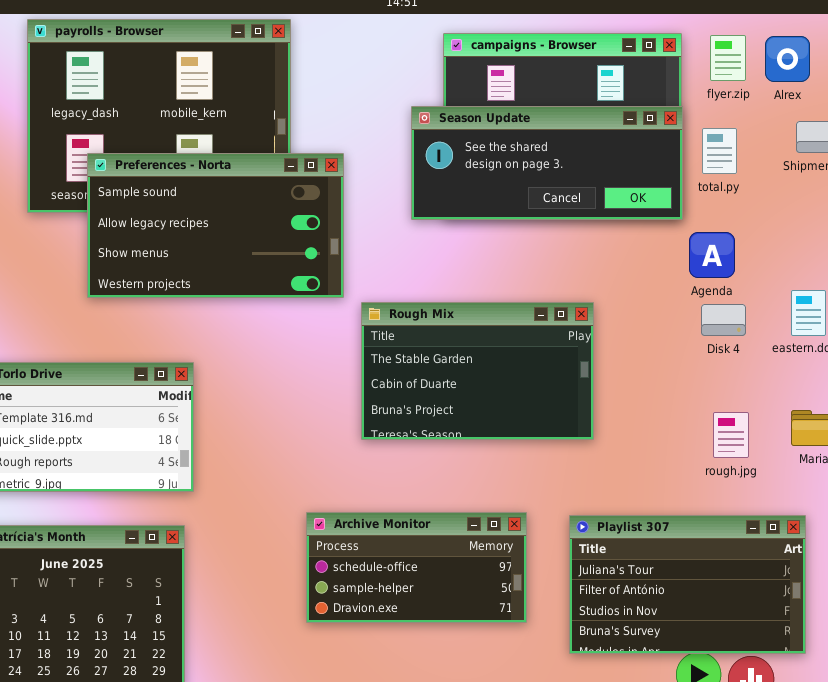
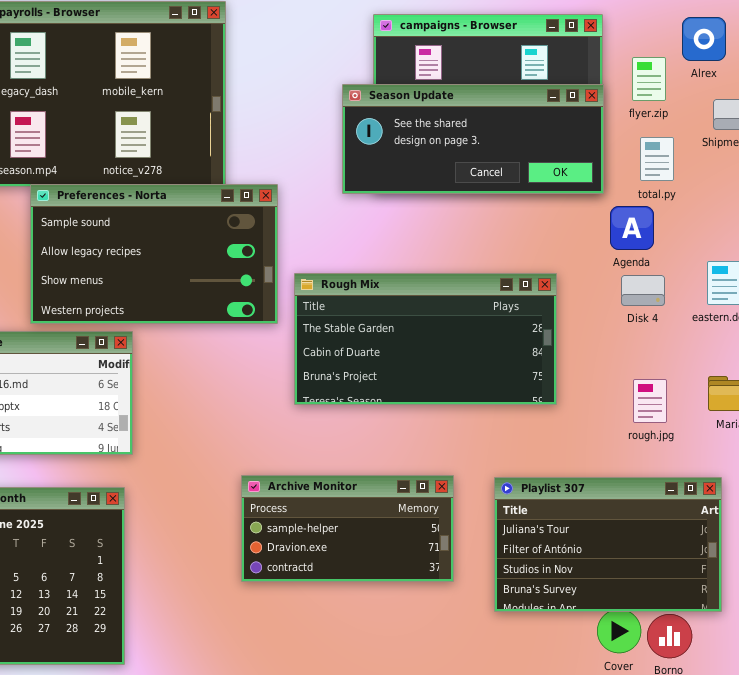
flyer.zip: [710,35,746,81] -> [632,57,666,101], moved
total.py: [702,128,737,174] -> [640,137,674,181], moved
Preferences - Norta: [87,153,344,298] -> [30,184,278,324], moved
Rough Mix: [361,302,594,440] -> [294,273,557,405], resized
Archive Monitor: [306,512,527,623] -> [241,475,454,582], scrolled down 1 row

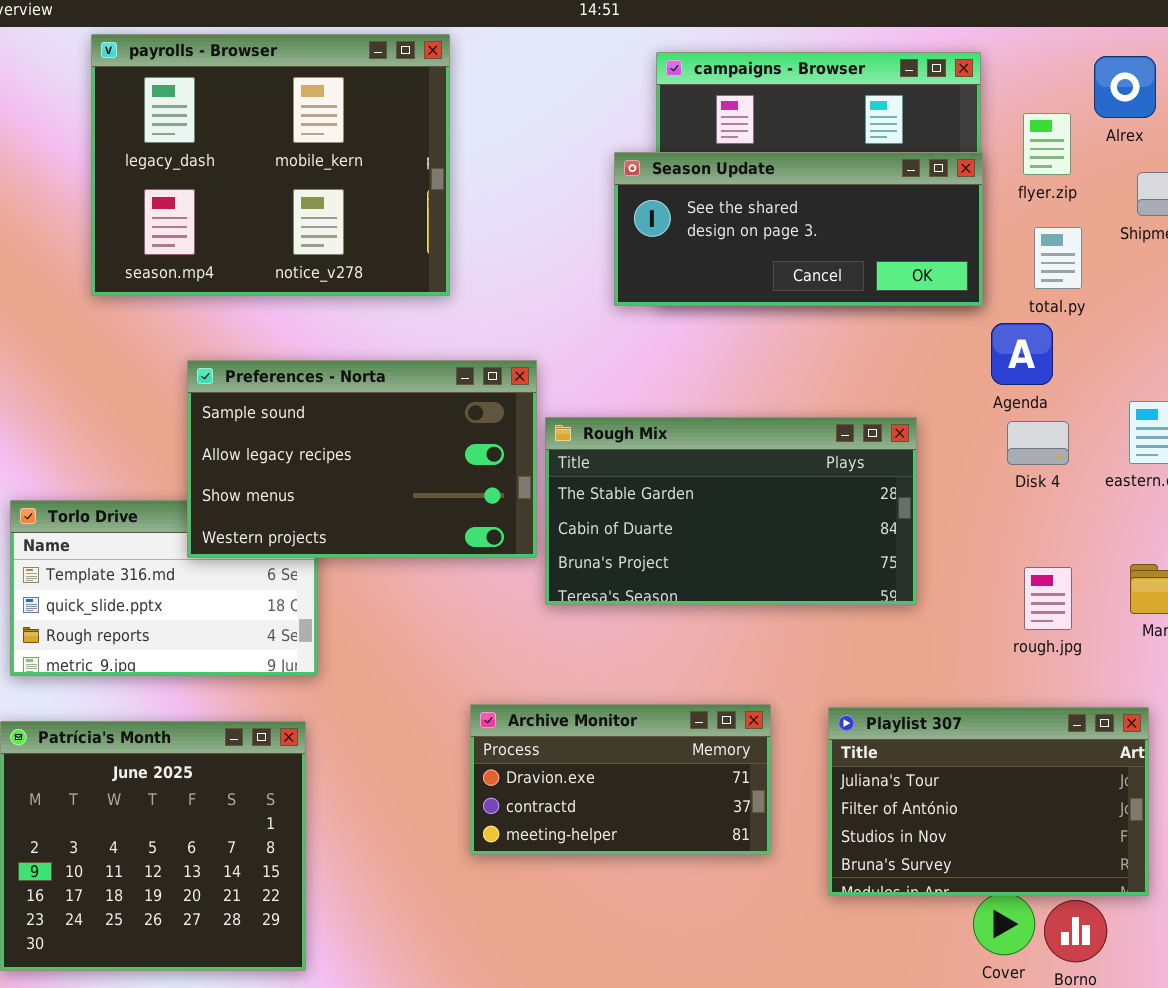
Preferences - Norta: [30,184,278,324] -> [187,360,537,558], moved
Archive Monitor: [241,475,454,582] -> [470,704,771,855], scrolled down 1 row

